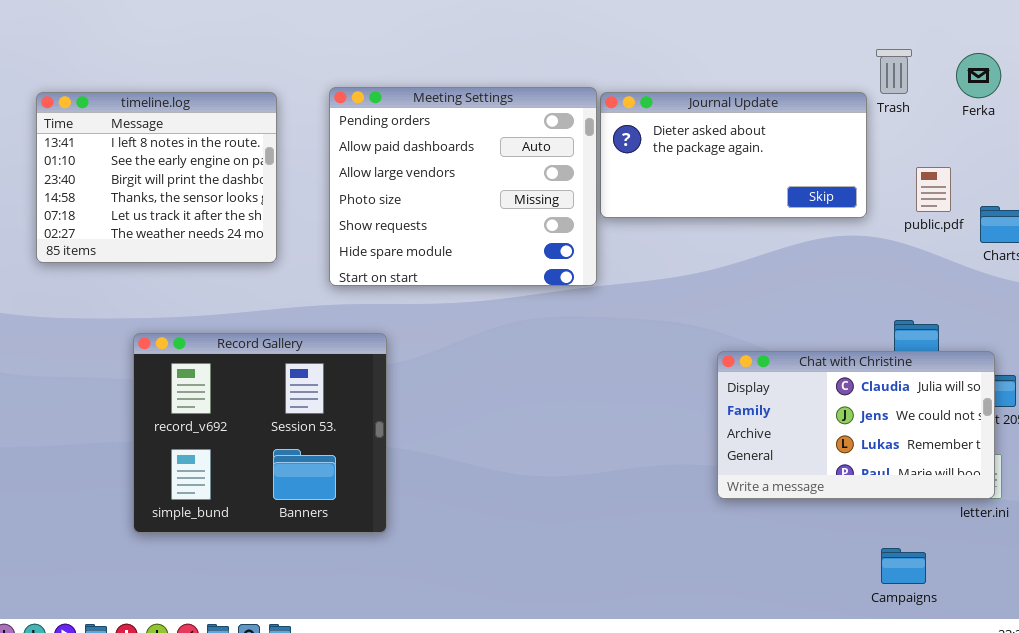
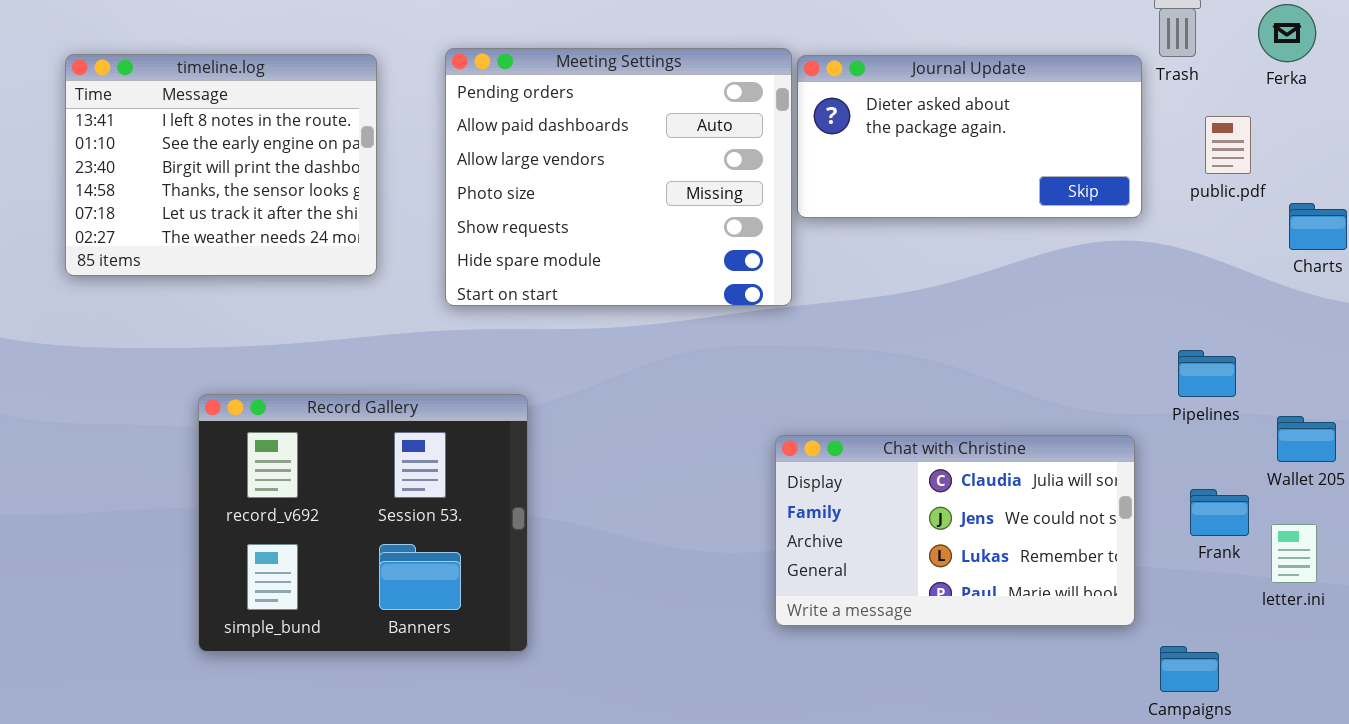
public.pdf: [916,167,951,212] -> [1205,116,1251,174], moved
Record Gallery: [133,333,387,533] -> [198,394,528,652], moved
Chat with Christine: [717,351,995,499] -> [775,435,1135,626], moved

